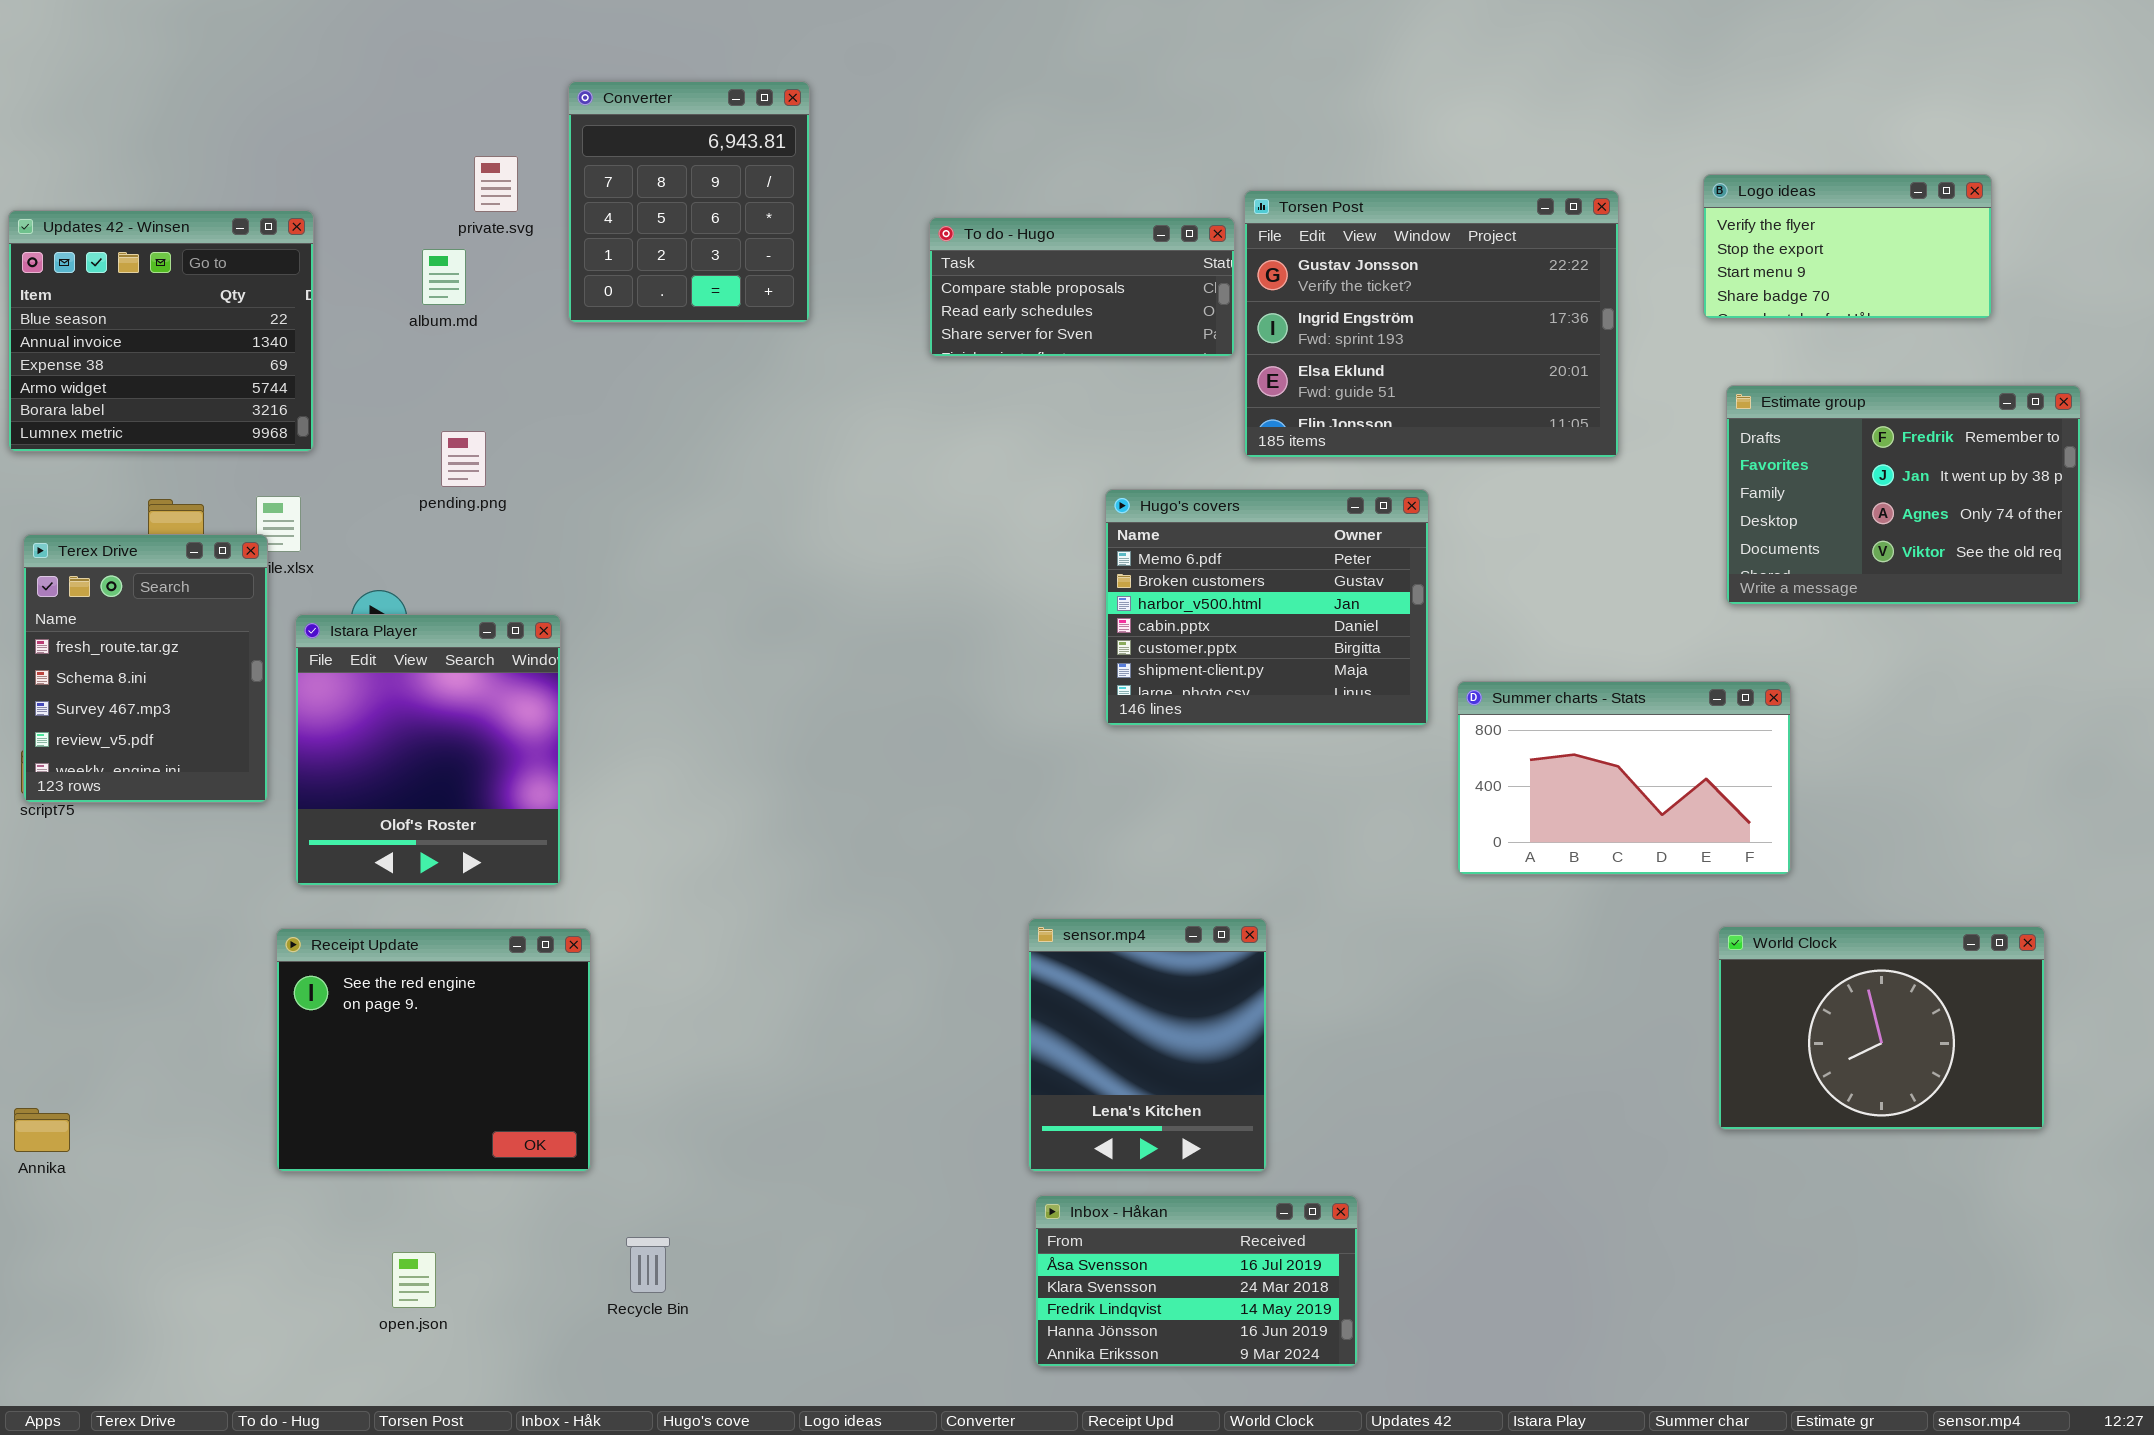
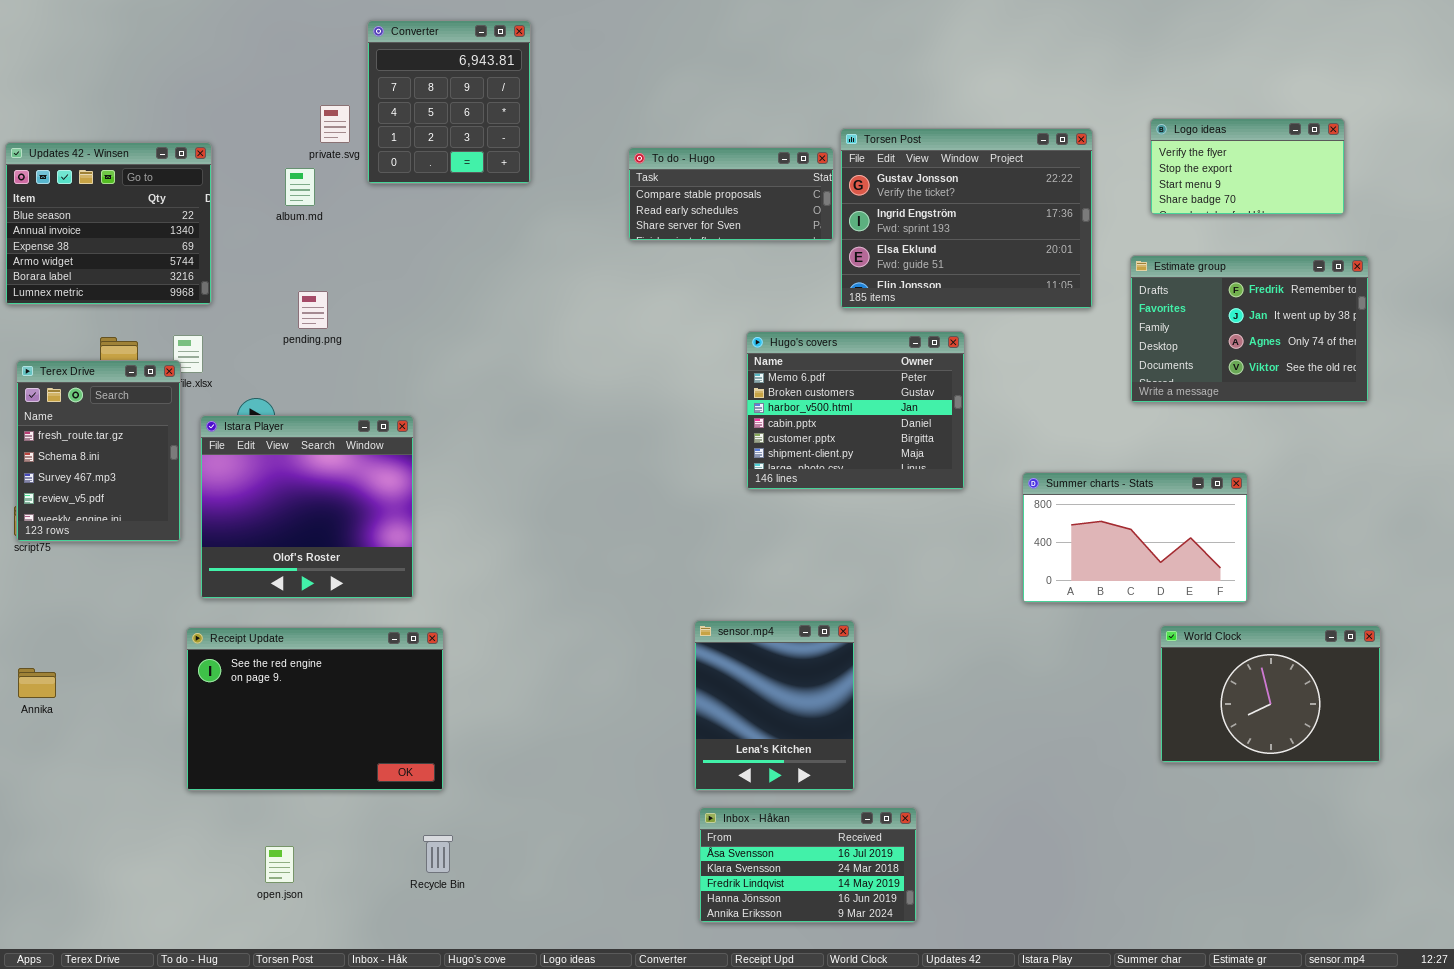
Converter: [568,81,810,323] -> [367,20,531,184], moved
Estimate group: [1726,385,2081,605] -> [1130,255,1369,403], moved
Istara Player: [295,614,561,886] -> [200,415,414,599], resized
Summer charts - Stats: [1457,681,1791,875] -> [1022,472,1248,603], moved
Receipt Update: [276,928,591,1172] -> [186,627,444,791], resized
Annika: [14,1108,70,1152] -> [18,668,56,698], moved

